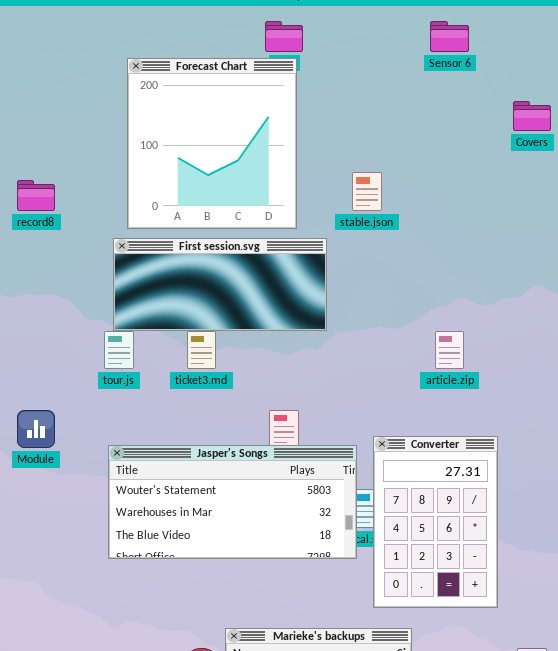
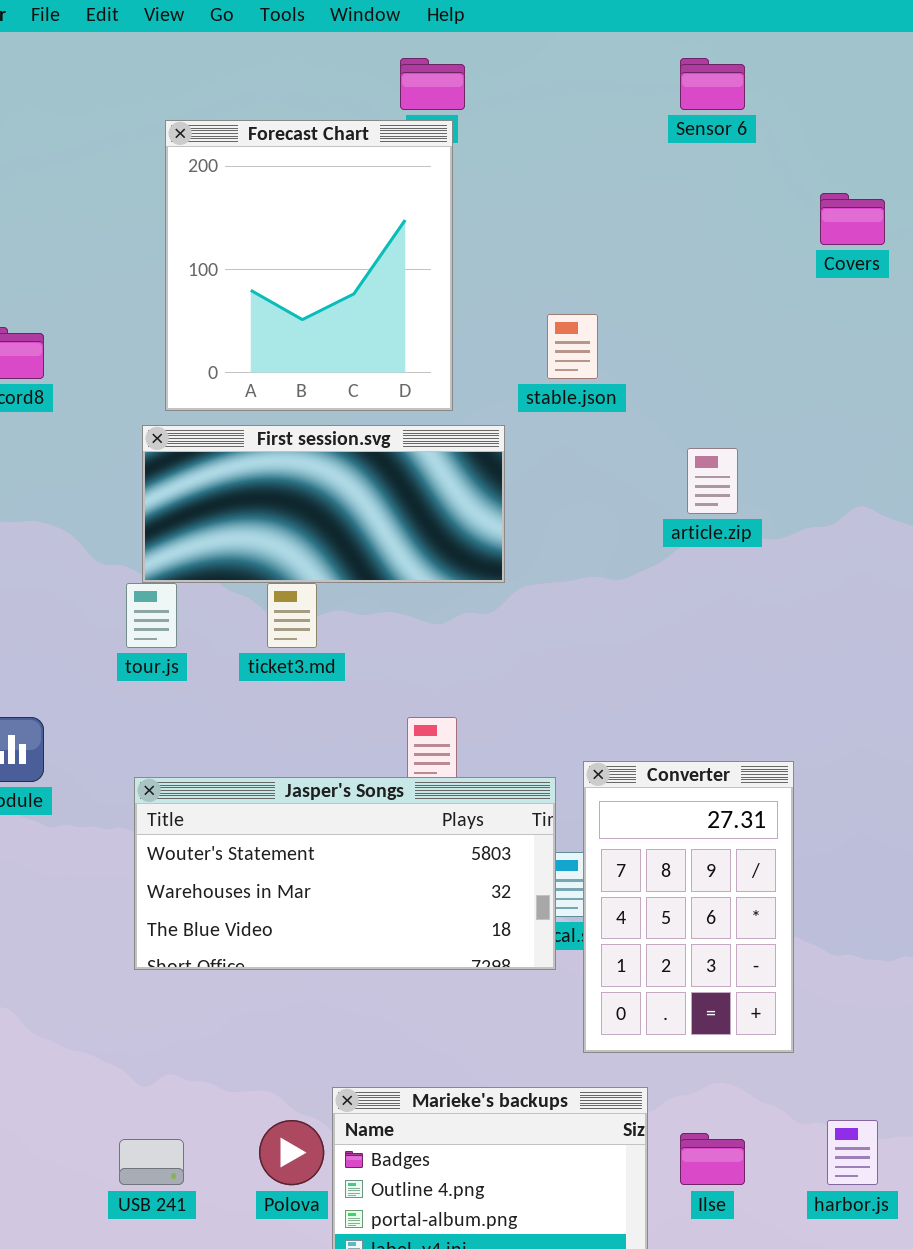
article.zip: [435,331,464,369] -> [687,448,738,514], moved

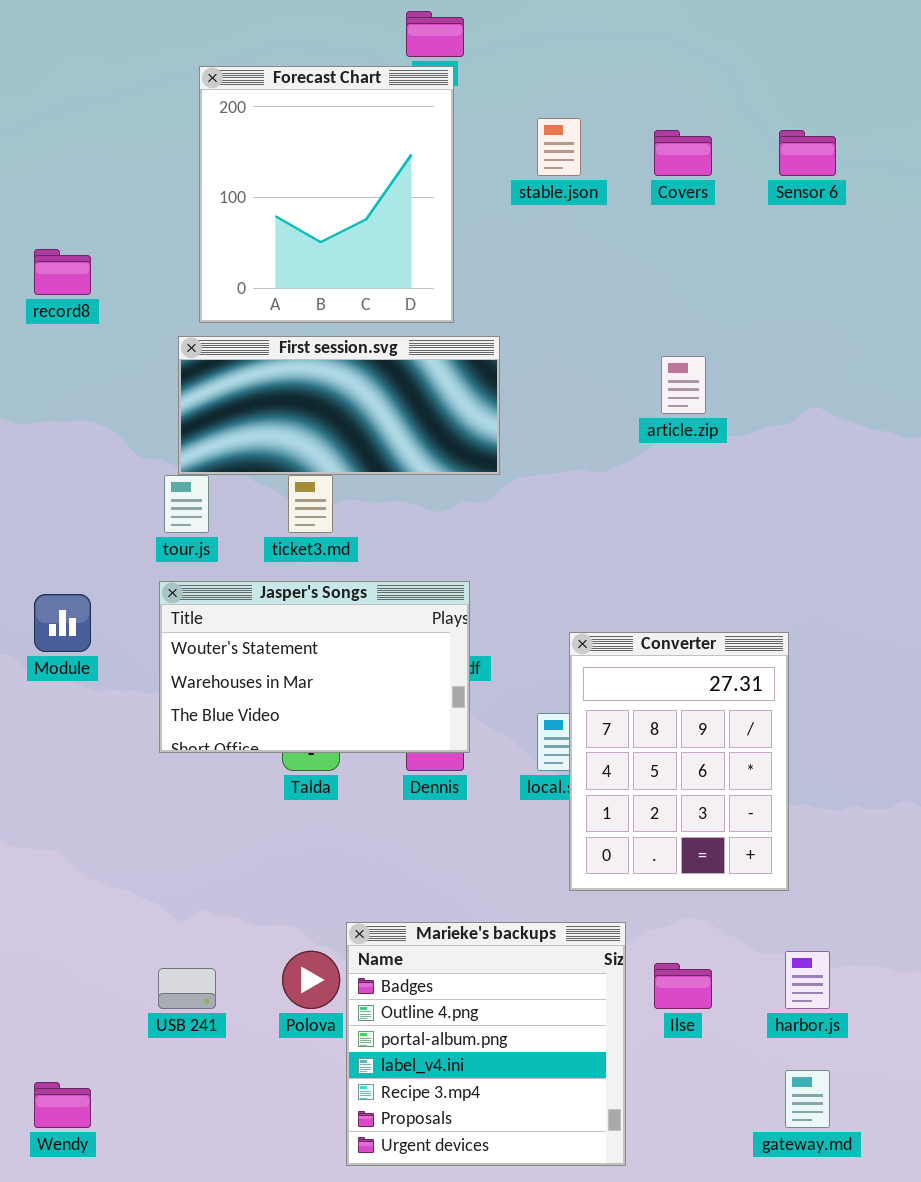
Sensor 6: [680,58,745,110] -> [779,130,836,176], moved
Covers: [820,193,885,245] -> [654,130,712,176], moved
stable.json: [547,314,598,379] -> [537,118,581,176], moved
Converter: [583,761,794,1053] -> [569,632,789,891], resized
Jasper's Songs: [134,777,556,970] -> [159,581,470,753], moved, resized

